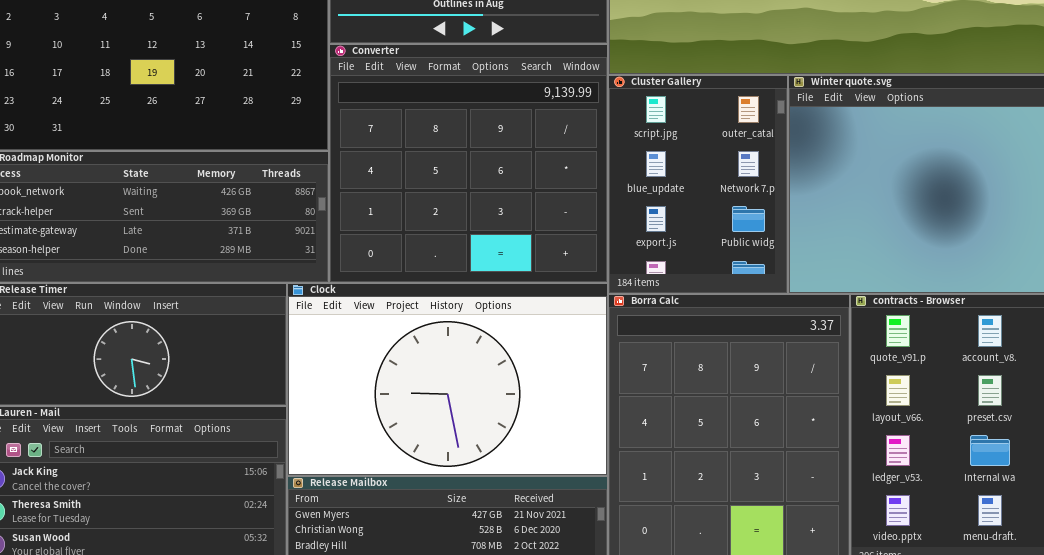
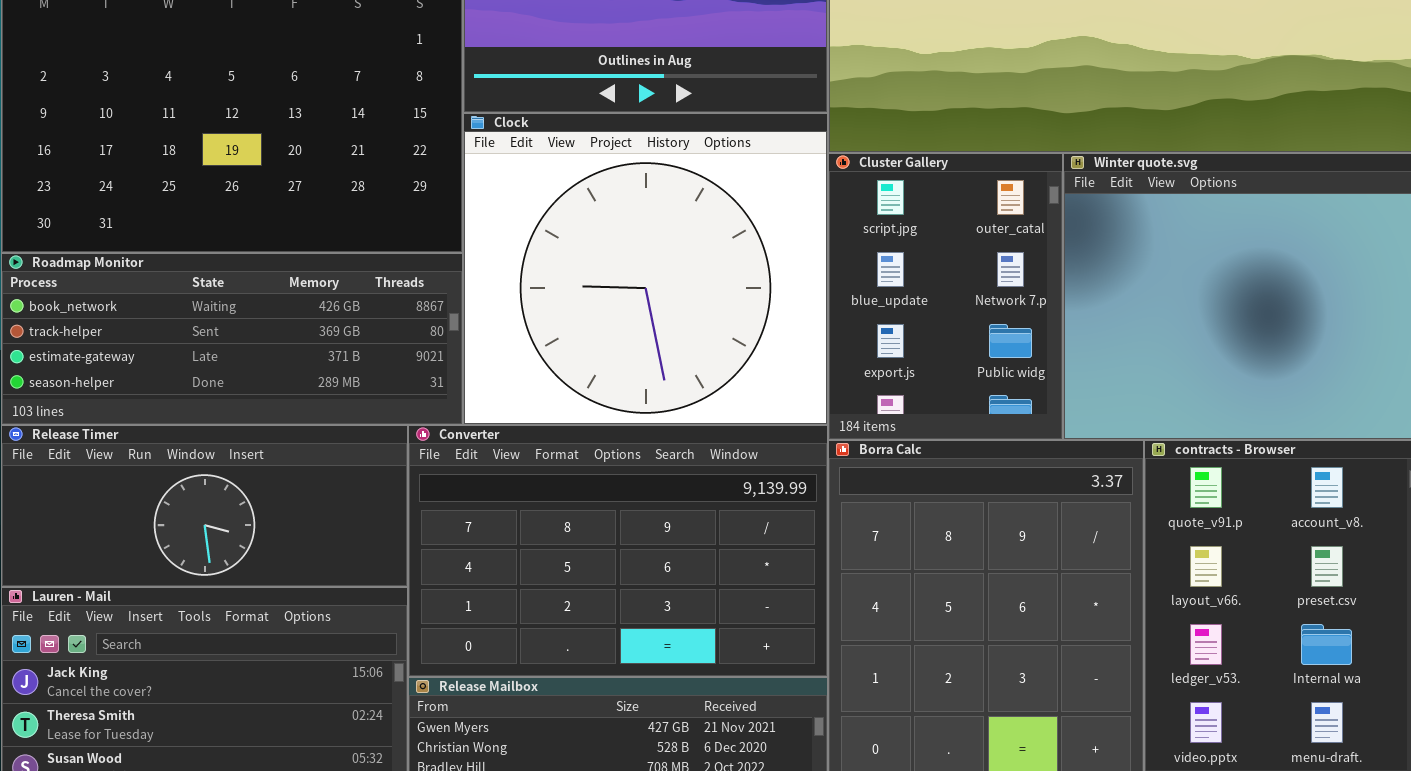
Converter: [329,44,608,283] -> [408,425,828,677], moved, resized
Clock: [287,283,608,476] -> [463,113,828,425], moved, resized

